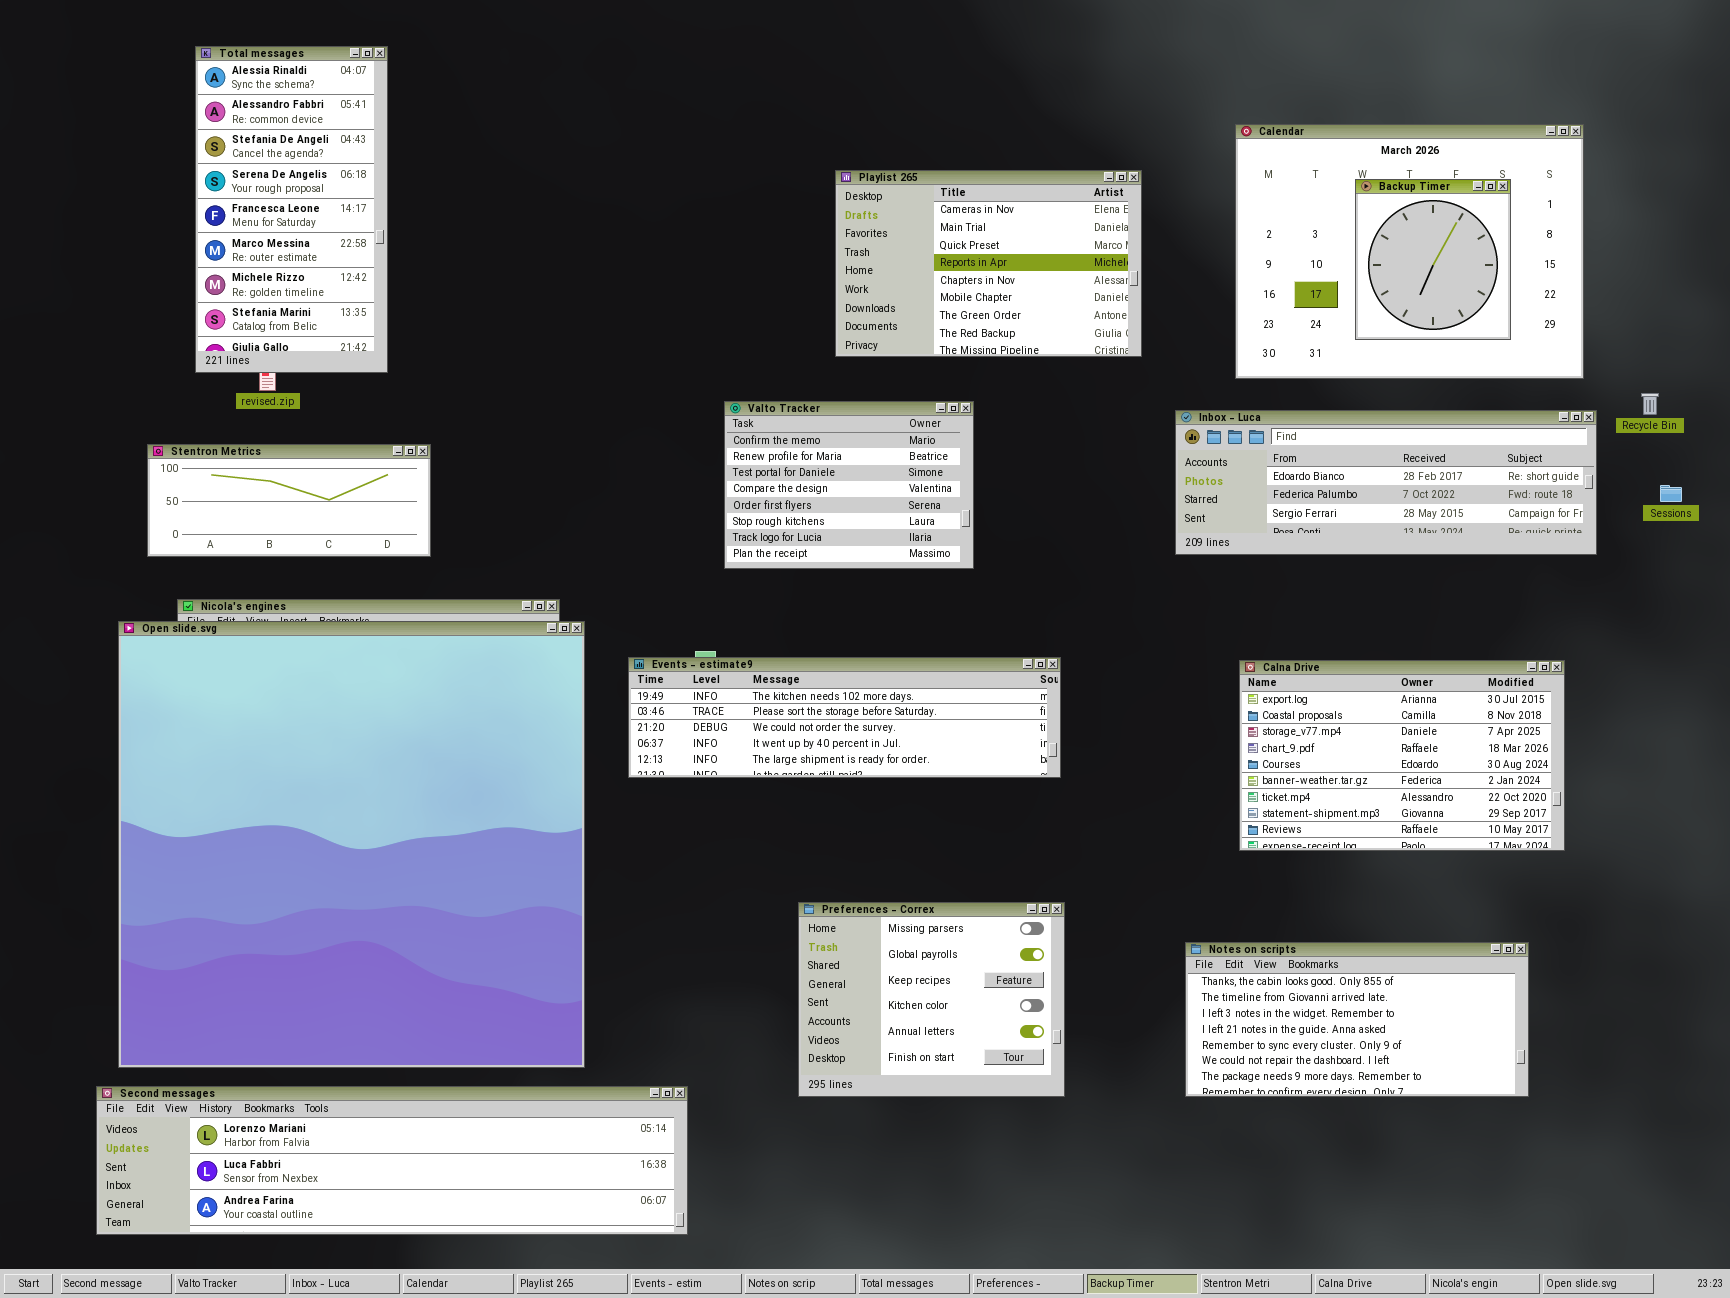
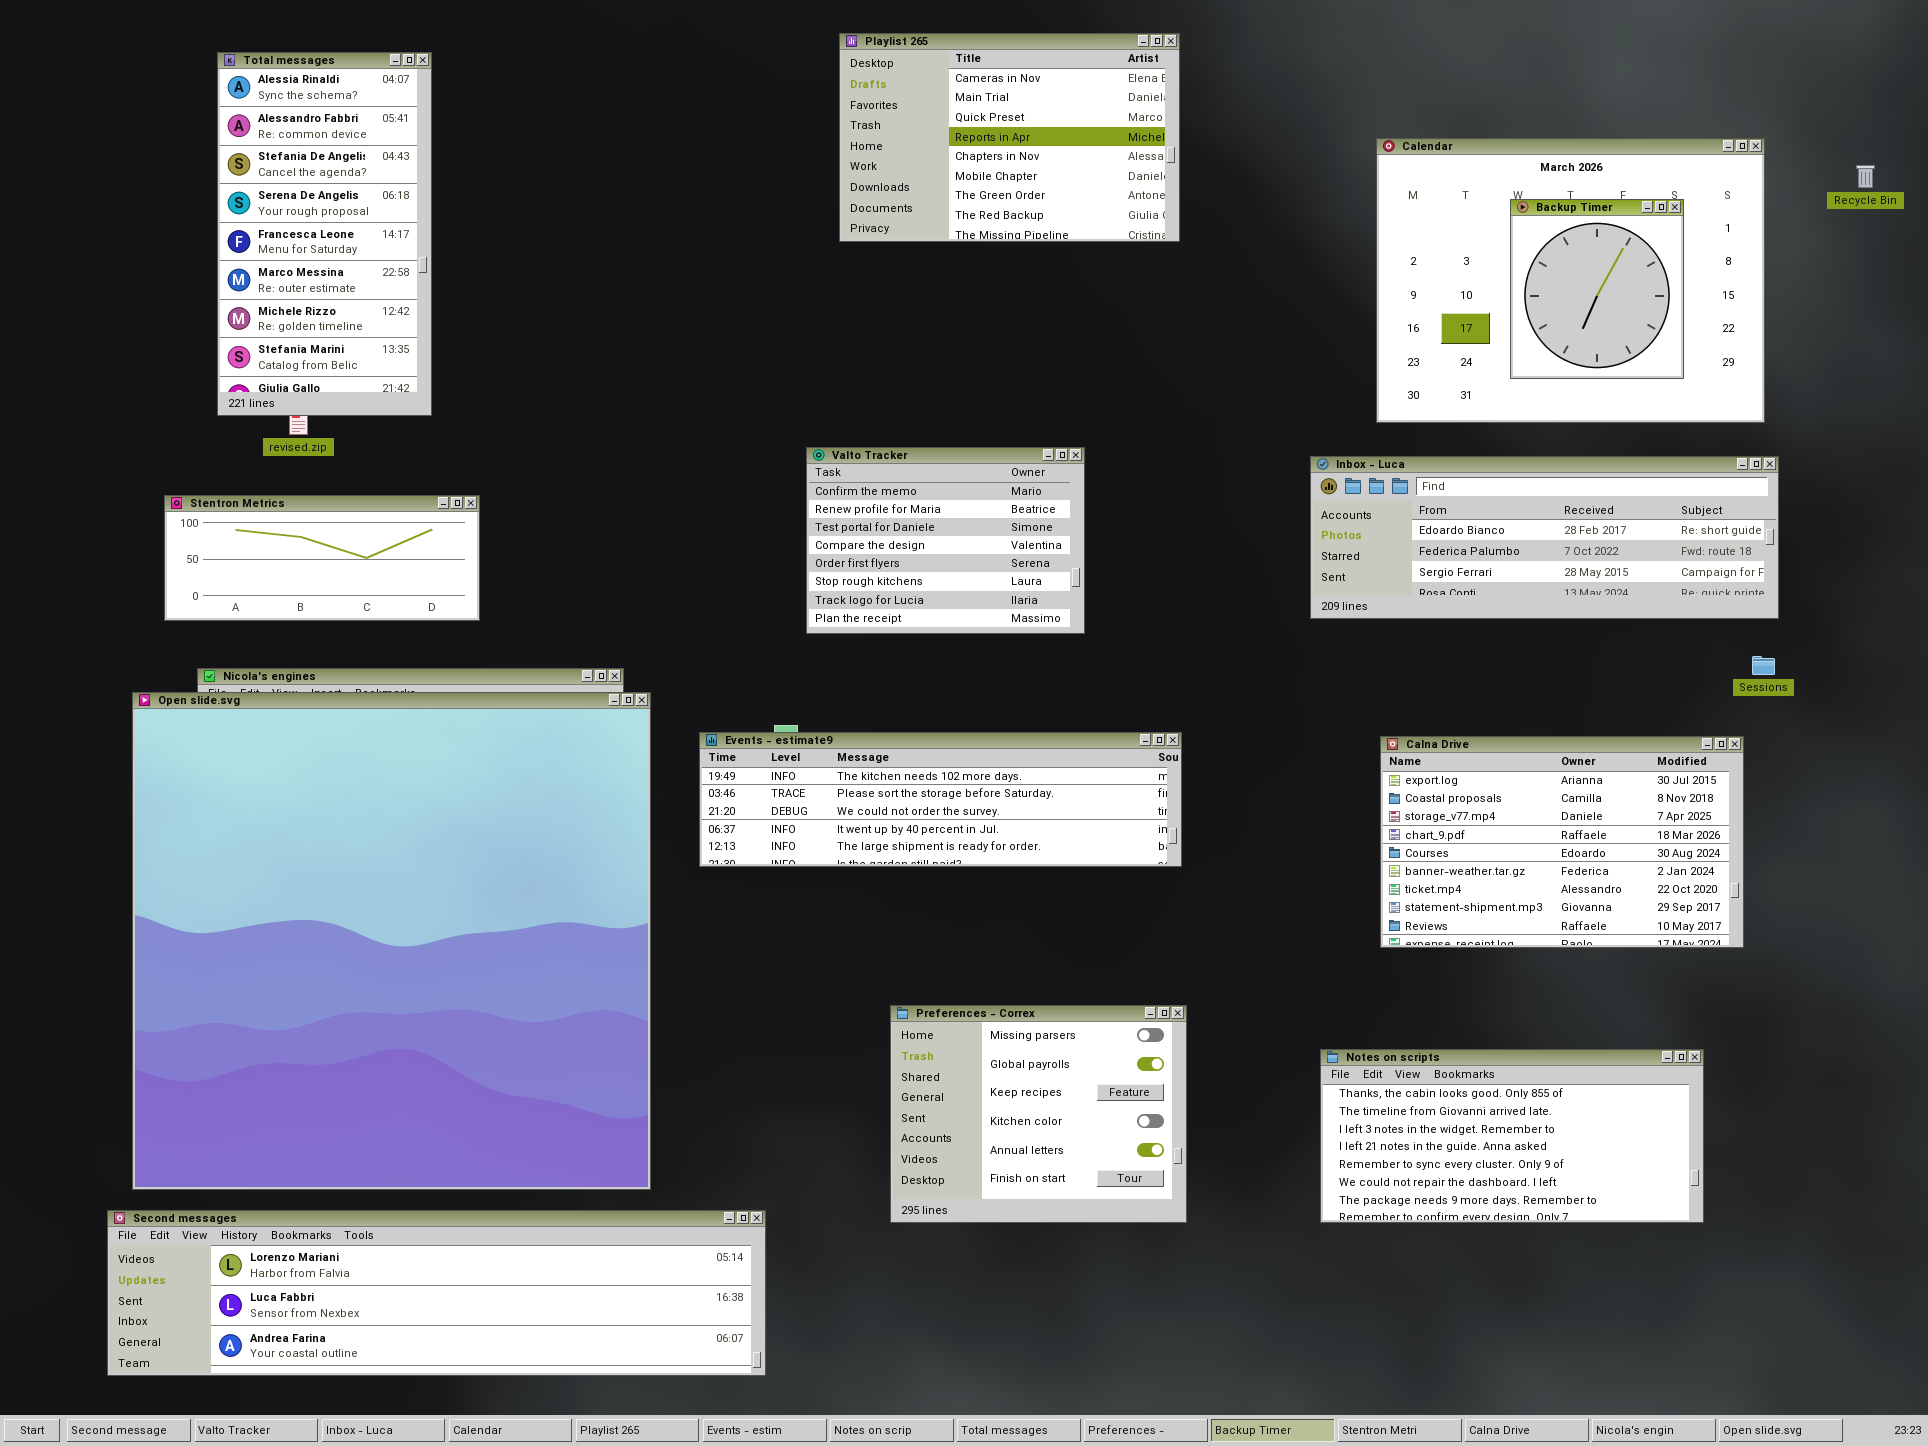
Playlist 265: [835,170,1142,357] -> [839,33,1180,242], moved
Recycle Bin: [1641,393,1659,415] -> [1856,165,1875,188], moved
Sessions: [1660,485,1682,502] -> [1752,656,1775,675], moved

